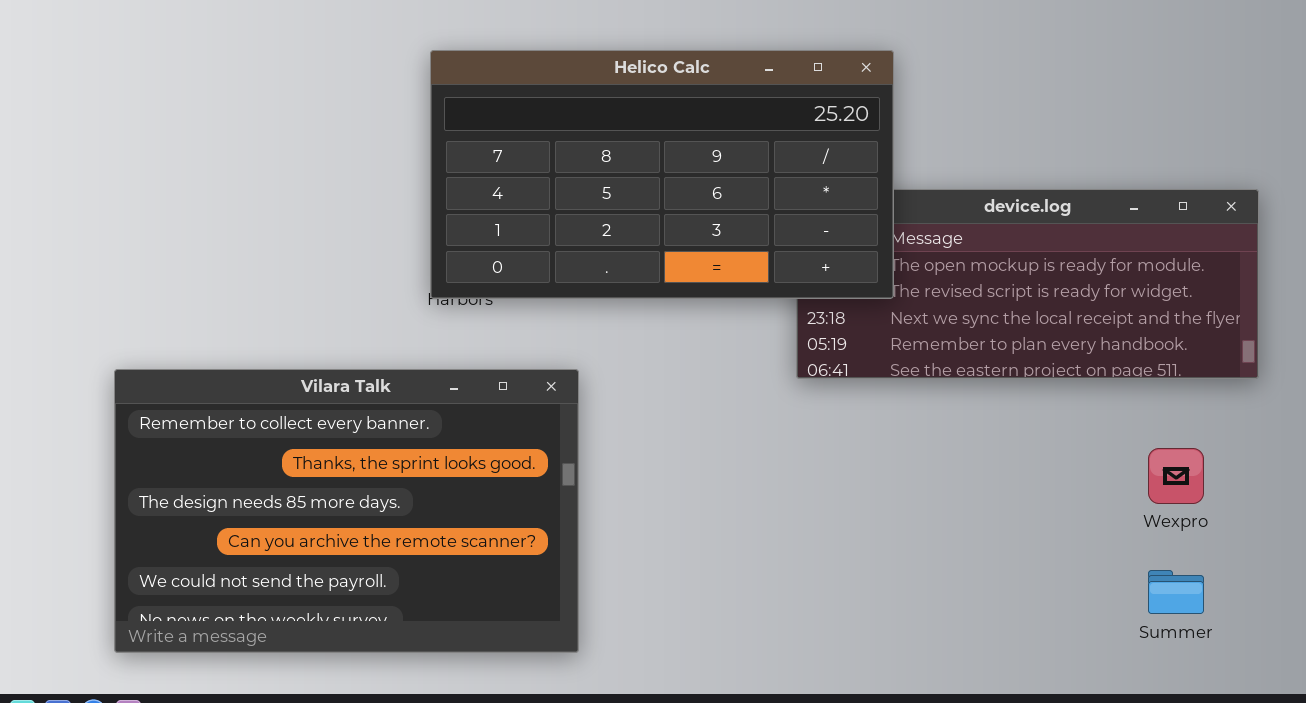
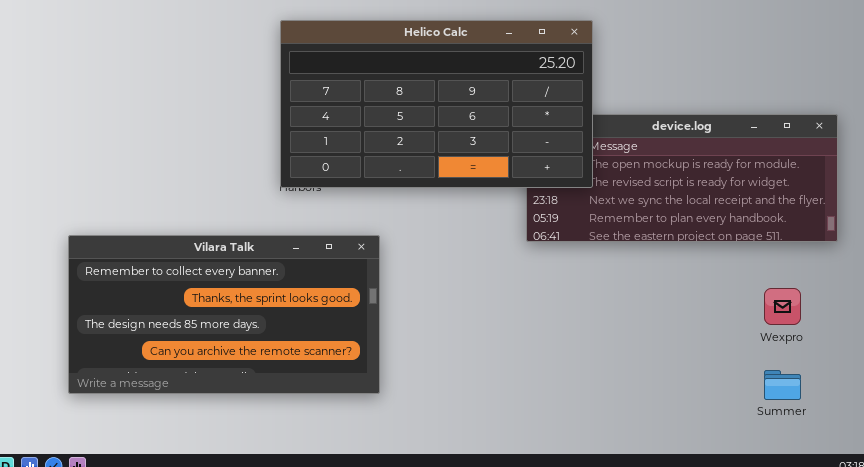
Vilara Talk: [114,369,579,653] -> [68,235,380,394], resized

